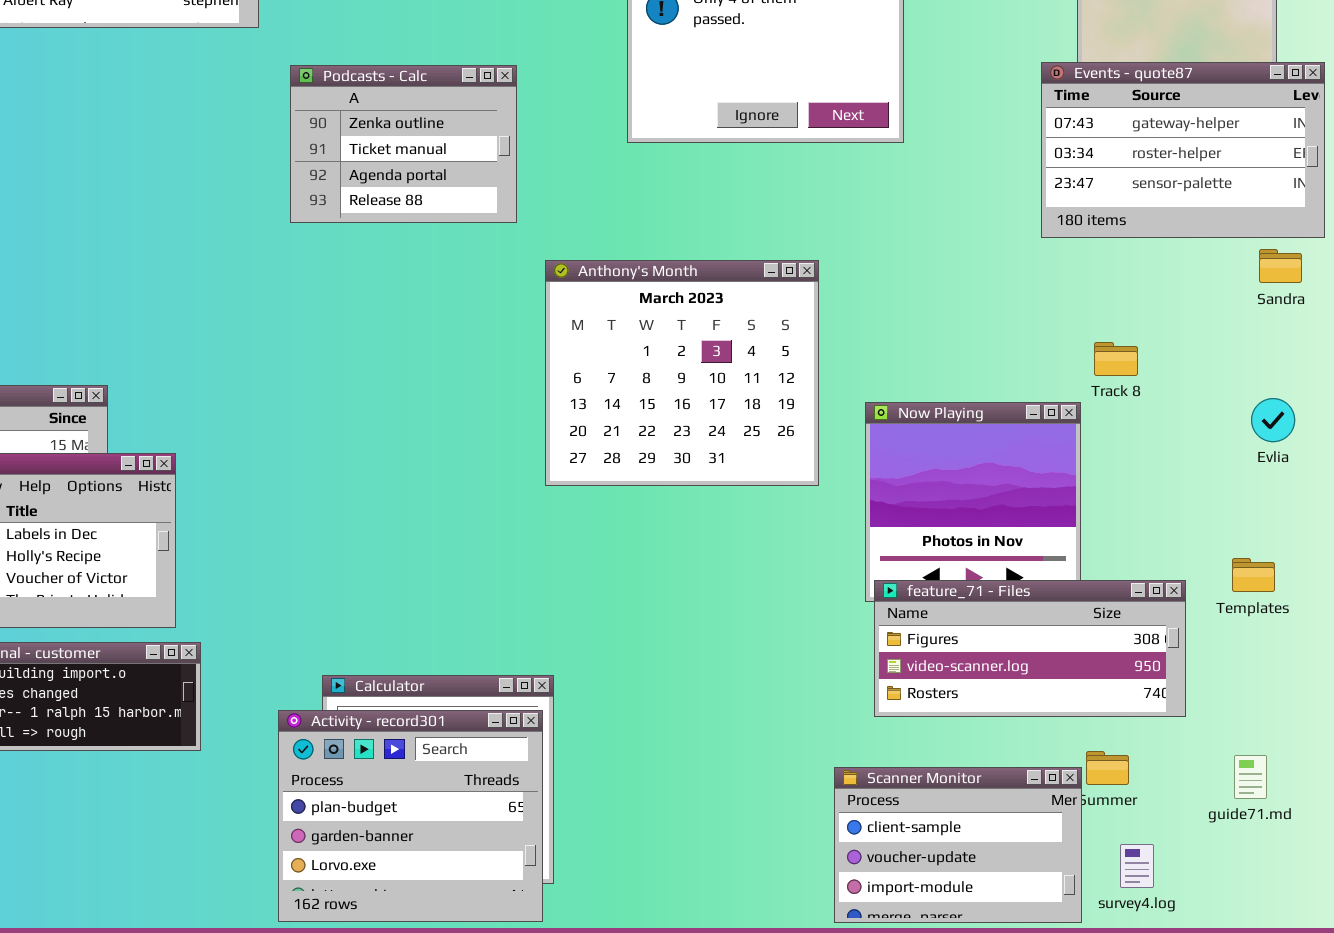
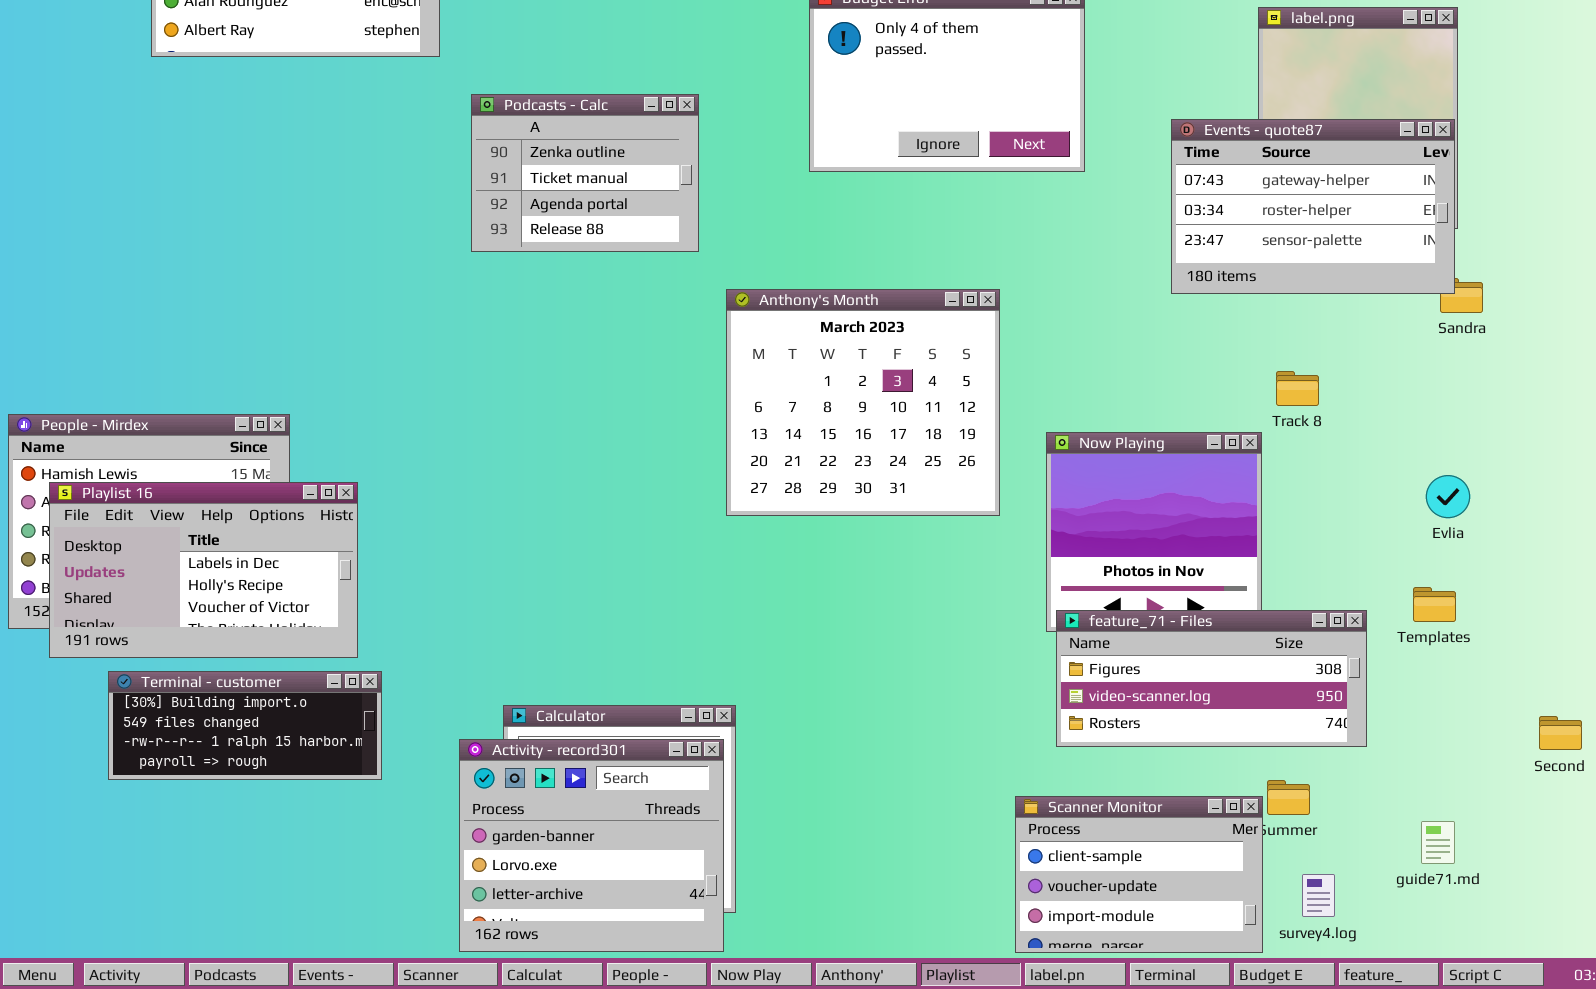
Events - quote87: [1041,62,1325,238] -> [1171,119,1455,294], moved
Evlia: [1251,398,1295,442] -> [1426,475,1470,518], moved
Activity - record301: [278,710,543,922] -> [459,739,724,952], scrolled down 1 row
guide71.md: [1234,755,1267,799] -> [1421,821,1455,864], moved

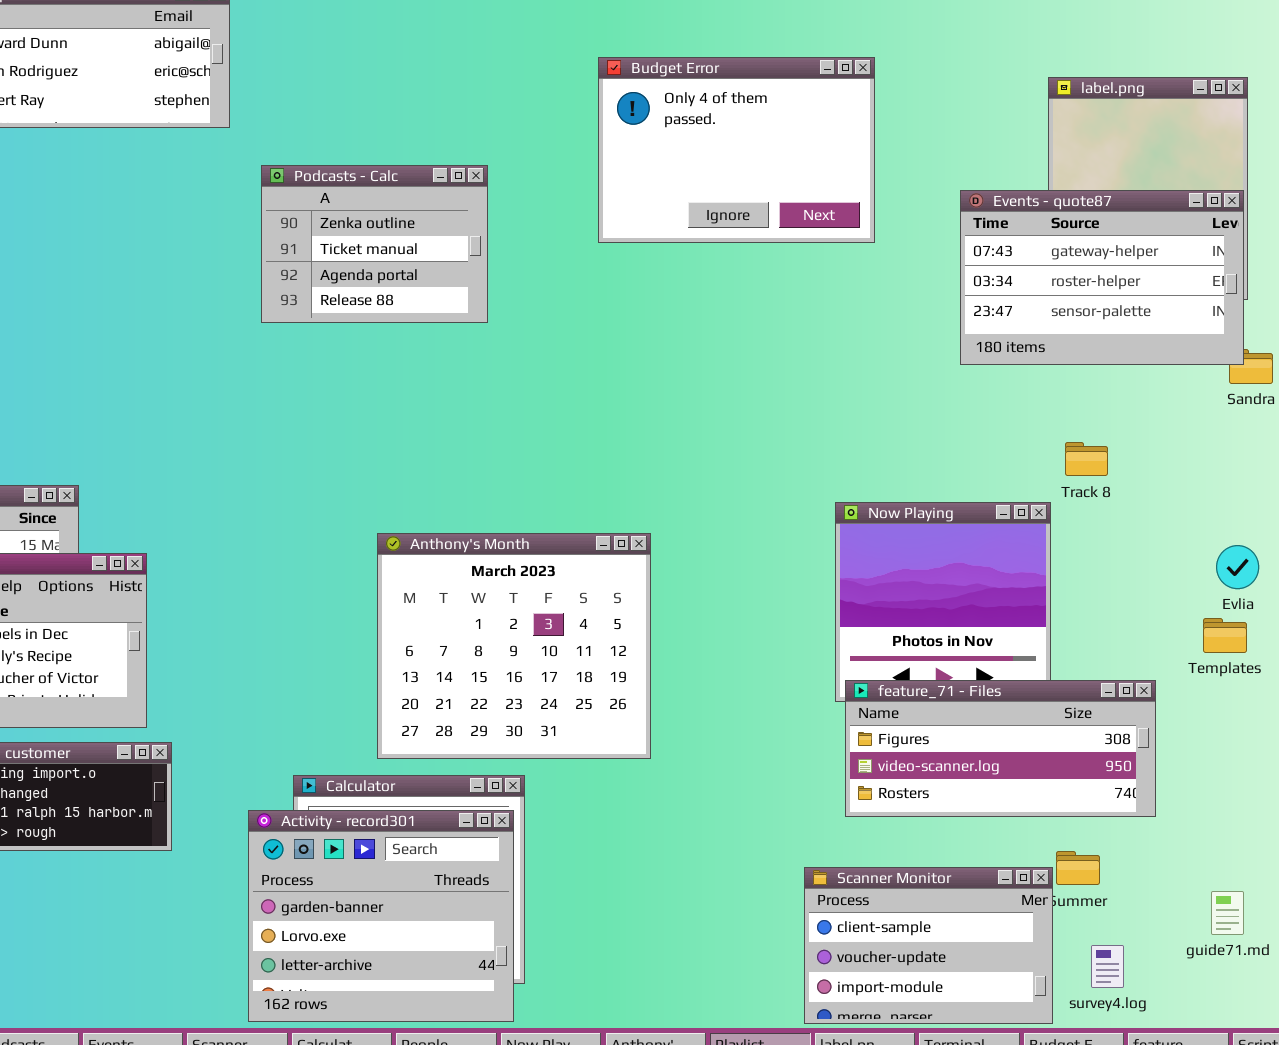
Anthony's Month: [726,289,1000,516] -> [377,533,651,759], moved
Templates: [1413,587,1456,622] -> [1203,618,1247,653], moved

